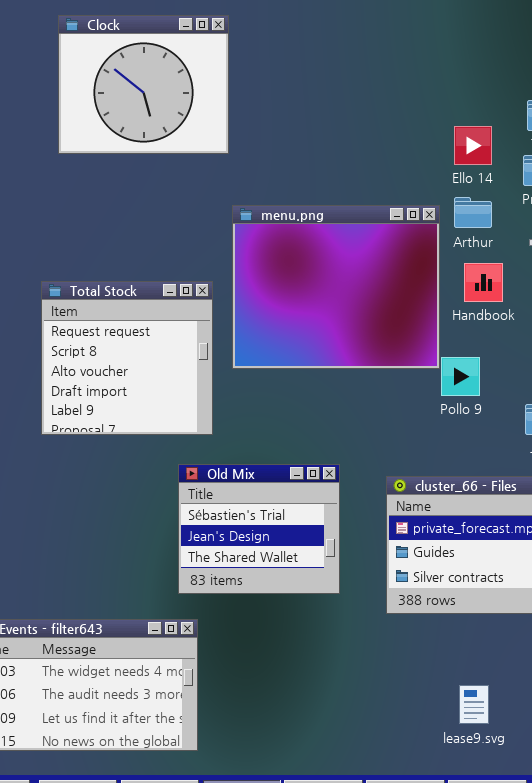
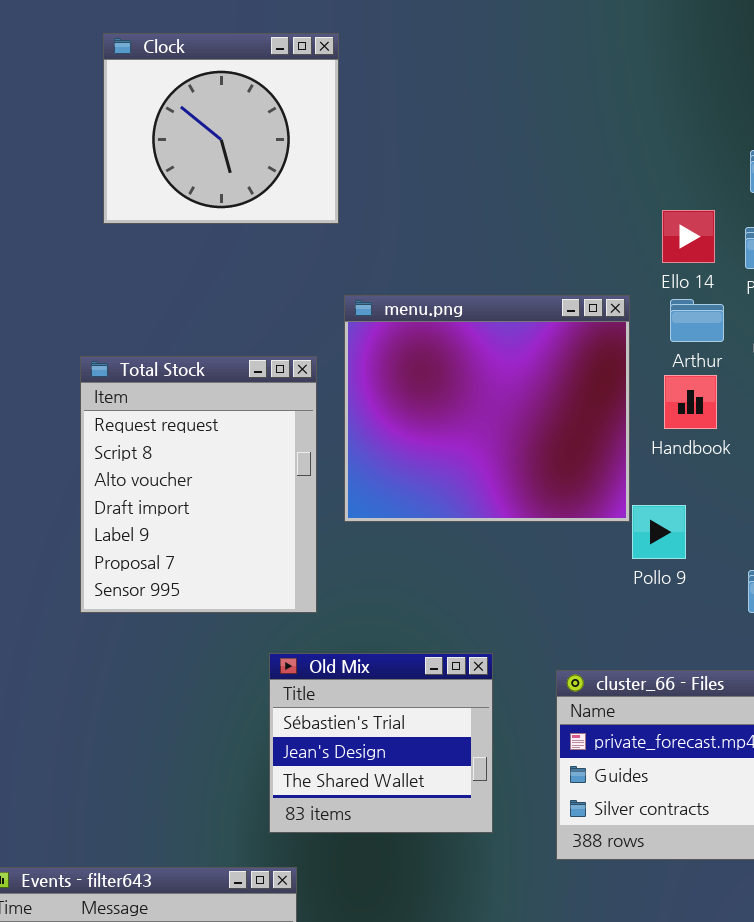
Ello 14: [454,126,492,165] -> [662,210,715,263], moved
Arthur: [454,197,492,228] -> [670,299,724,342], moved
Total Stock: [41,281,213,435] -> [80,356,317,613], resized

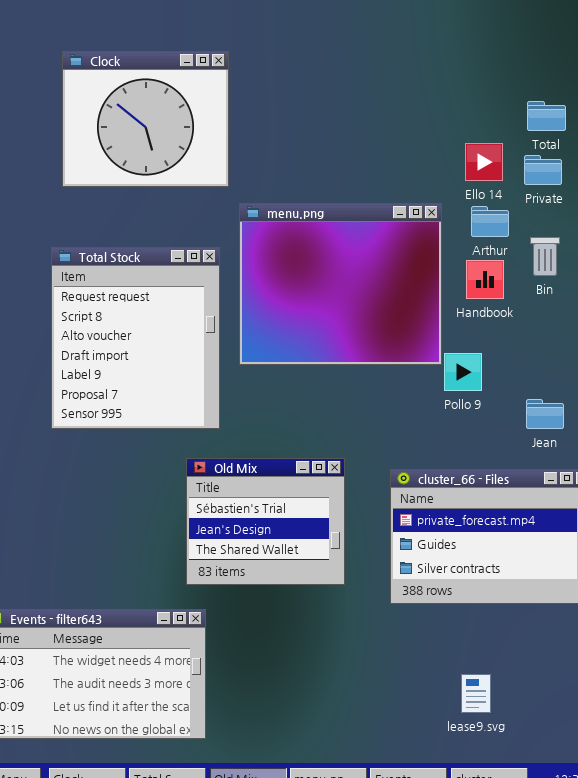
Clock: [103,33,339,224] -> [62,51,229,187], moved

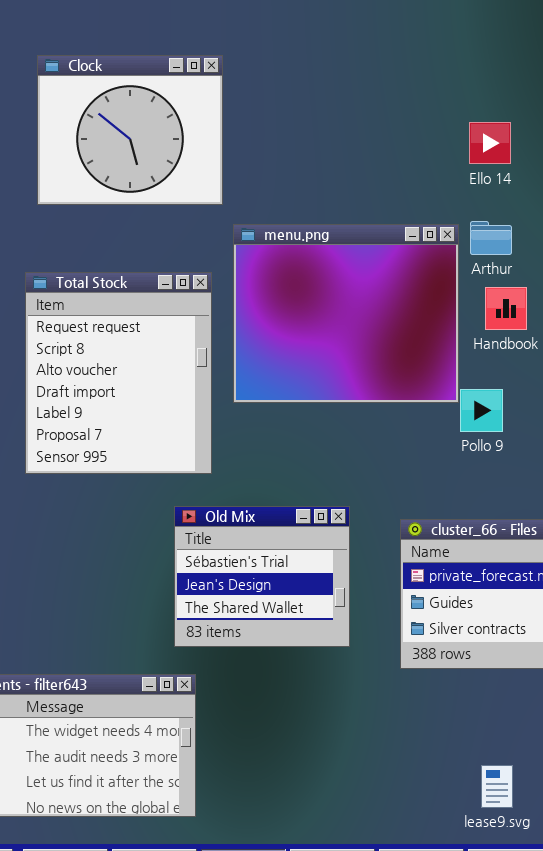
Ello 14: [465,143,503,181] -> [469,122,511,164], moved
Arthur: [471,206,509,237] -> [470,221,512,255], moved
lease9.svg: [461,674,491,713] -> [481,765,513,808], moved

